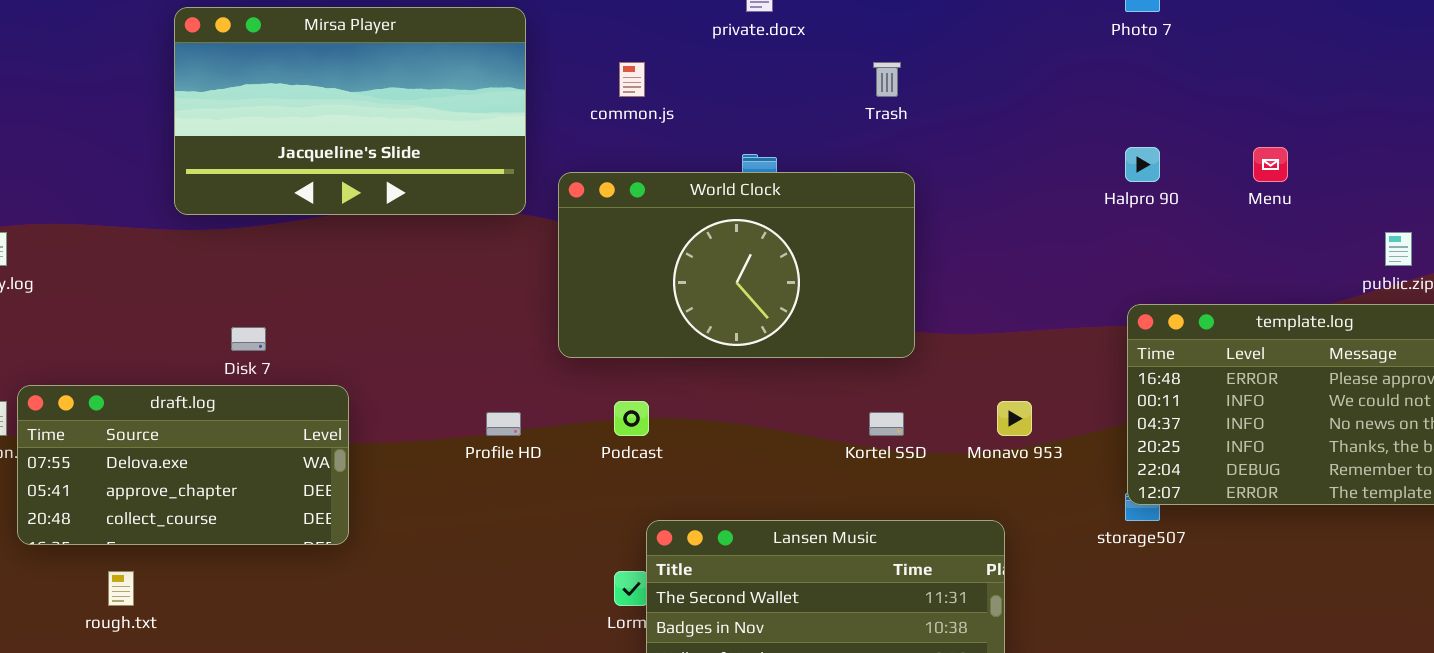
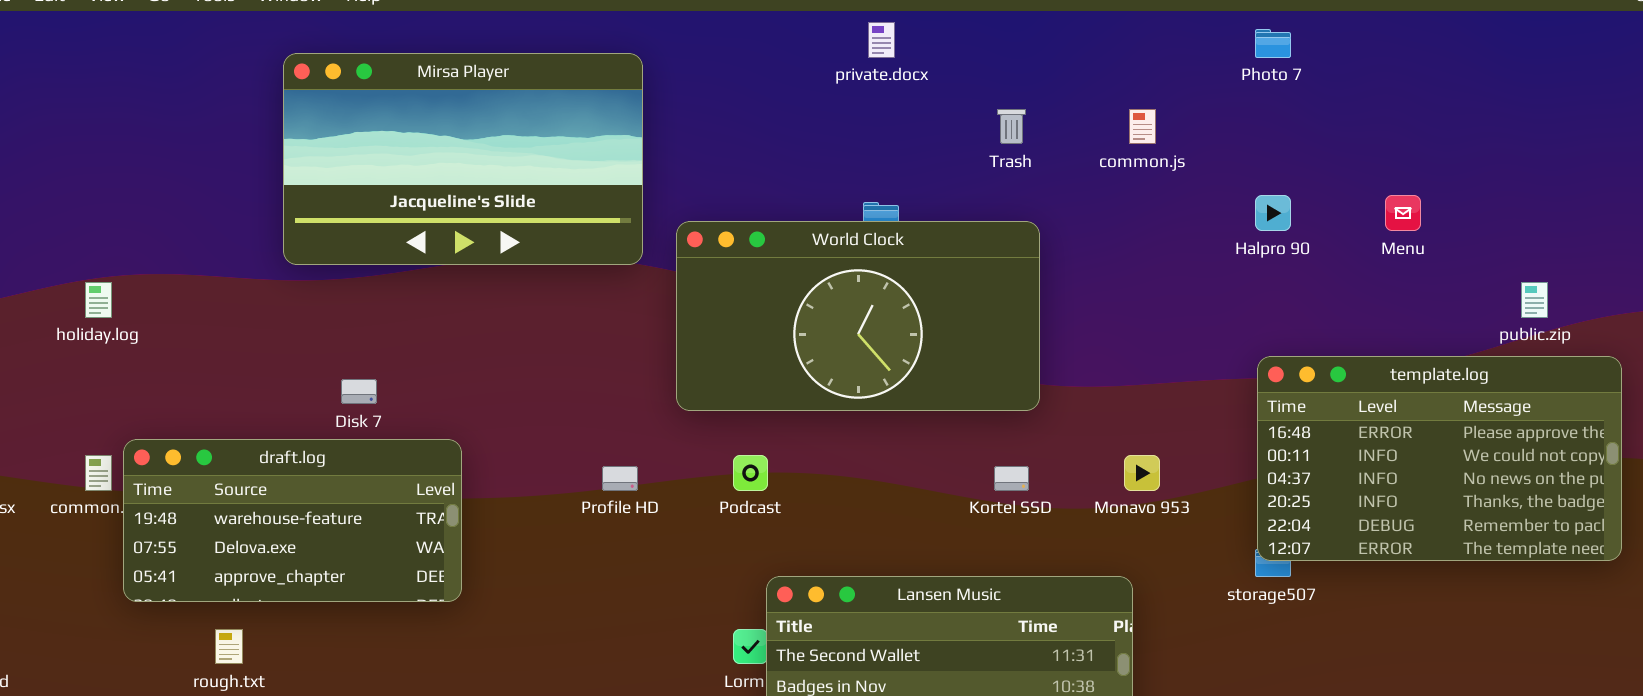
common.js: [619,62,645,97] -> [1129,109,1156,144], moved
draft.log: [17,385,349,545] -> [123,439,462,602], scrolled up 1 row

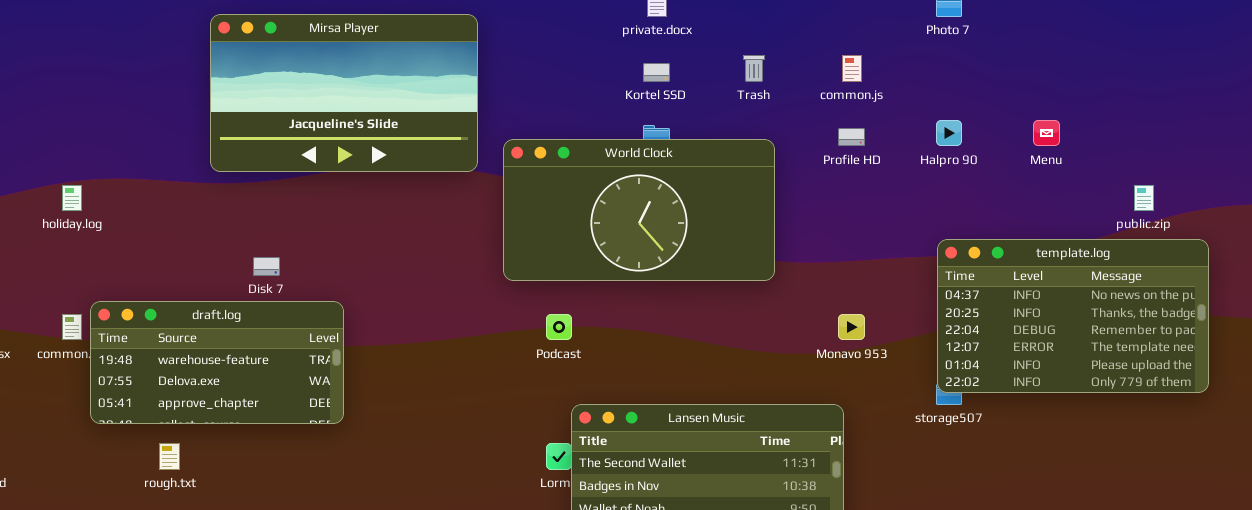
template.log: [1257,356,1622,561] -> [937,239,1209,393], scrolled down 2 rows
Profile HD: [602,466,638,491] -> [838,128,865,146], moved
Kortel SSD: [994,466,1029,491] -> [643,63,670,82], moved

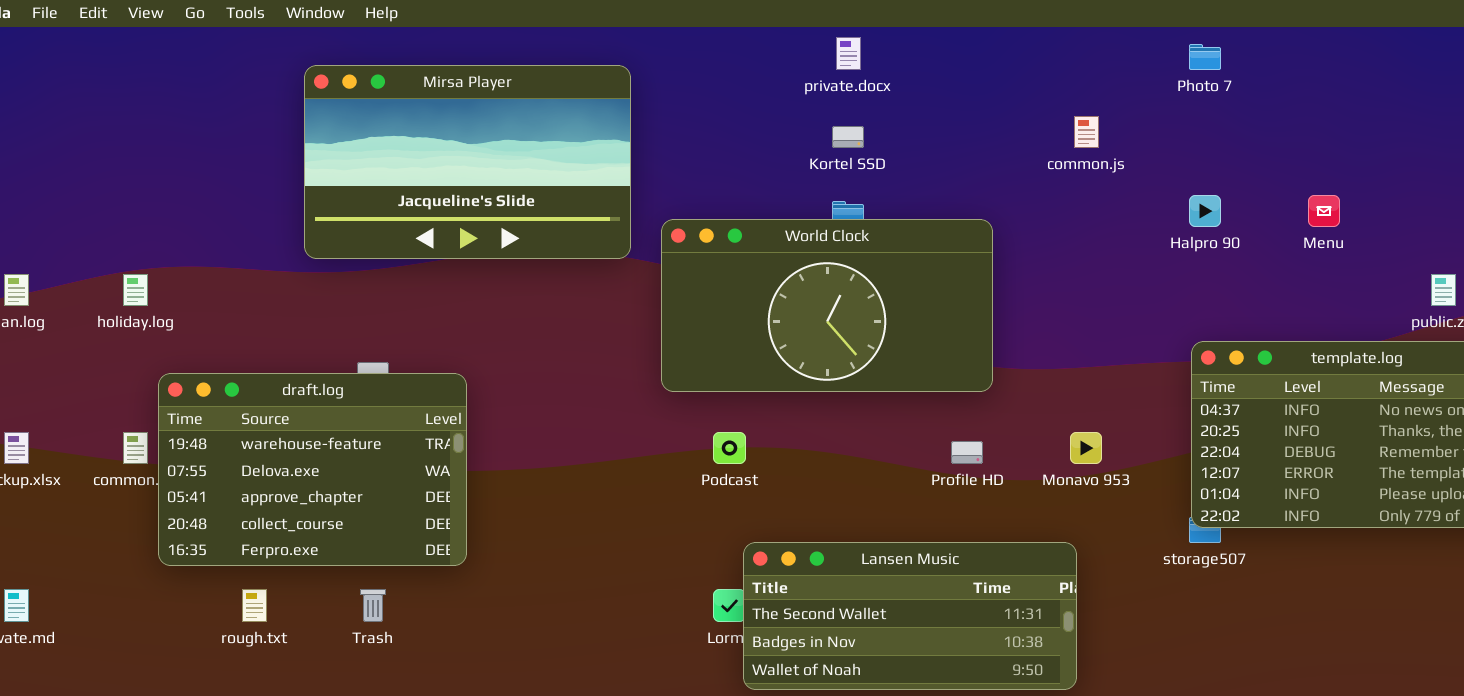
Trash: [743,55,765,82] -> [360,589,386,622], moved
Profile HD: [838,128,865,146] -> [951,441,983,464], moved
draft.log: [90,301,344,424] -> [158,373,467,566], resized

